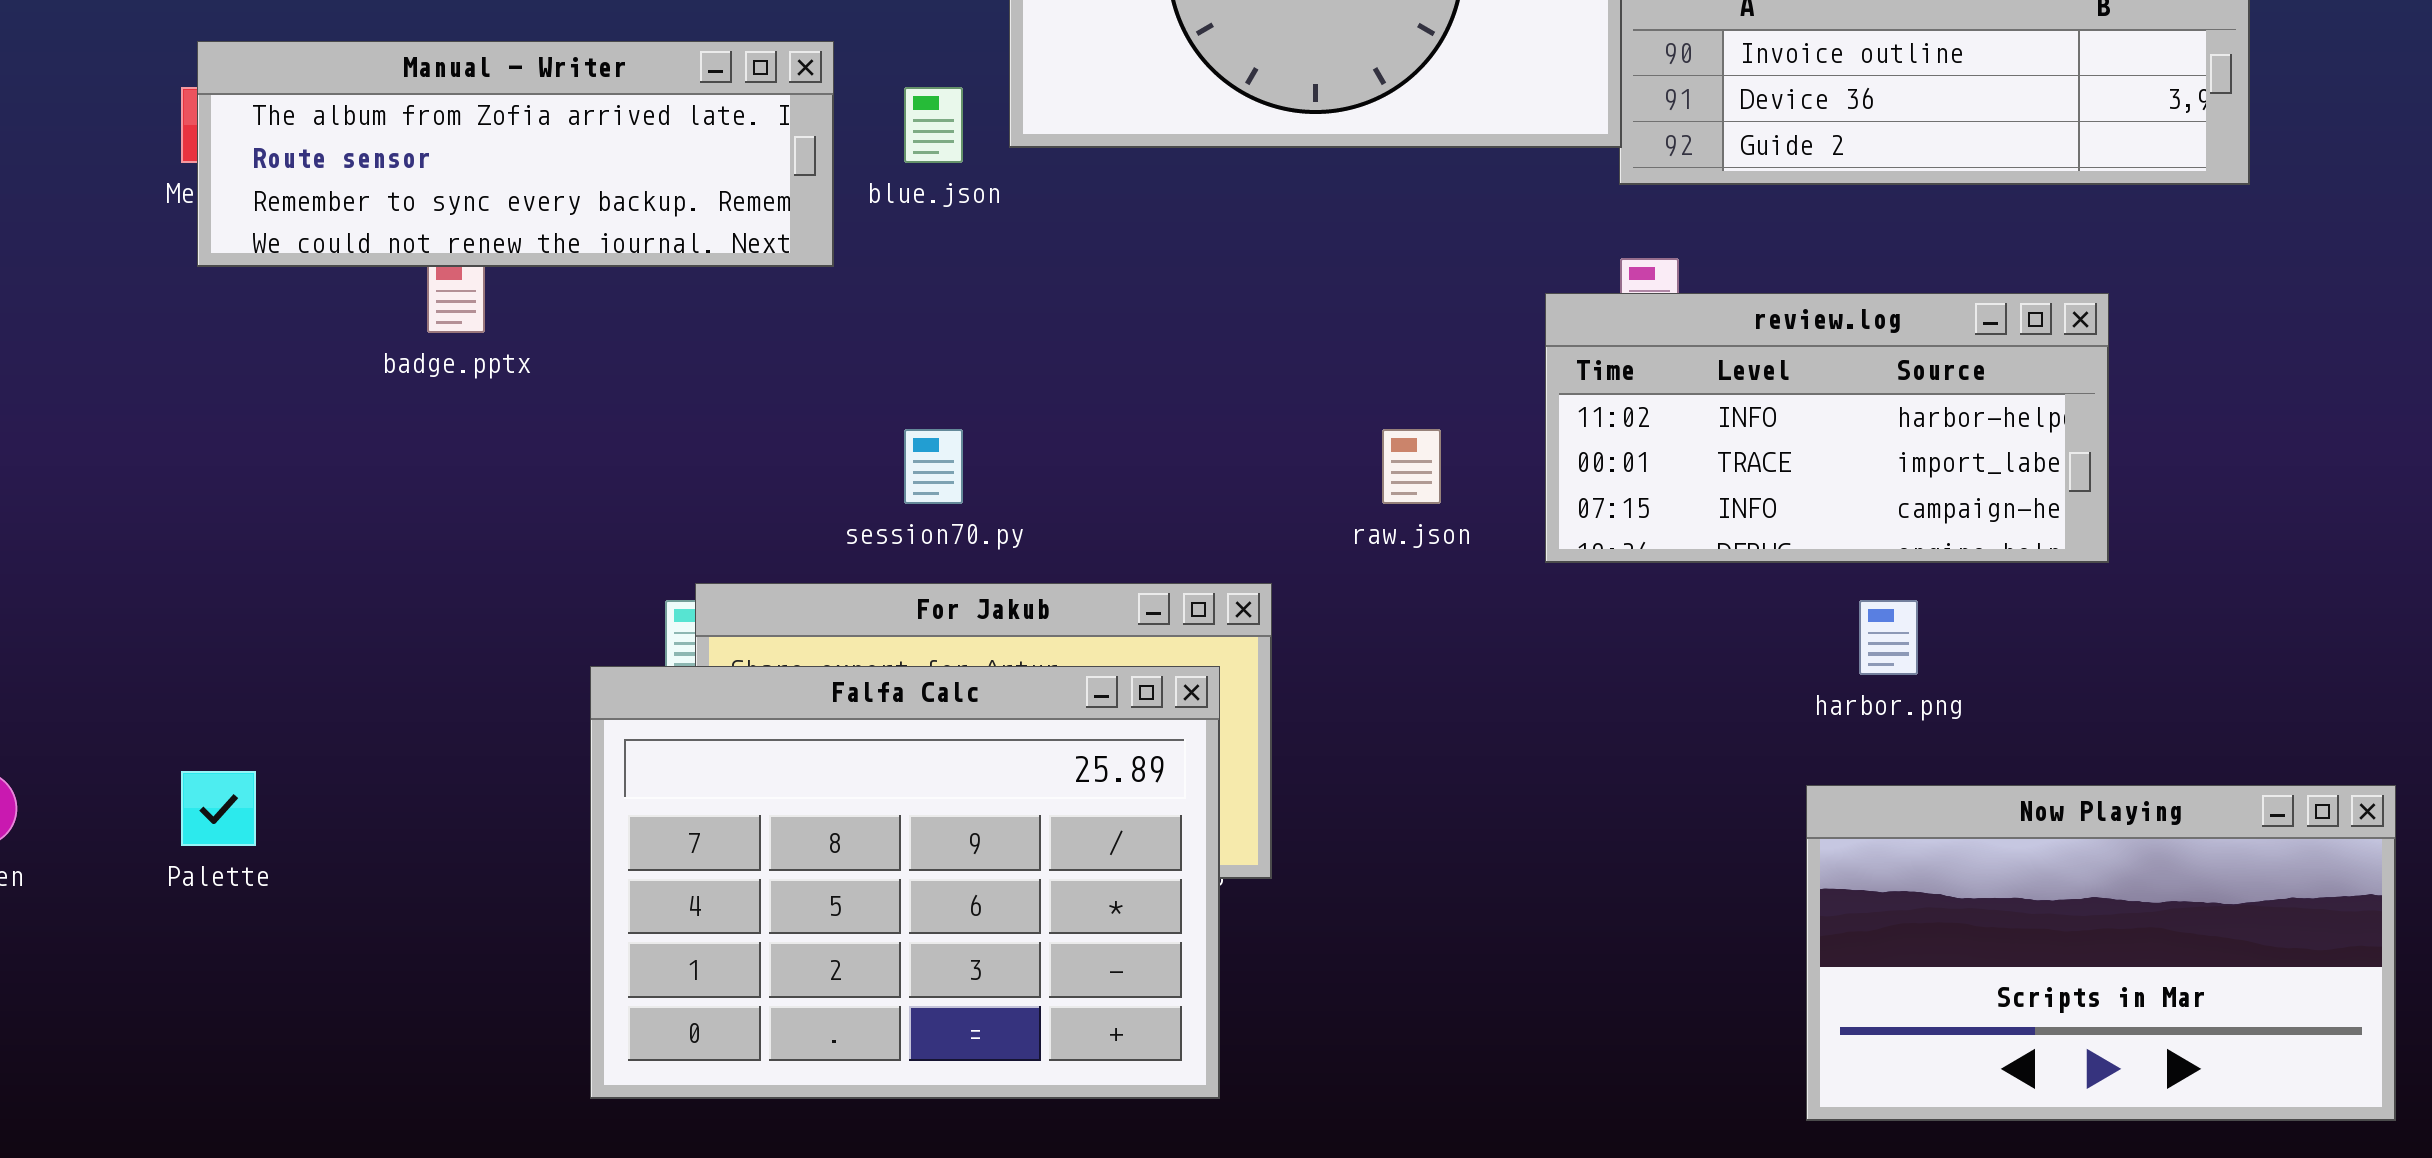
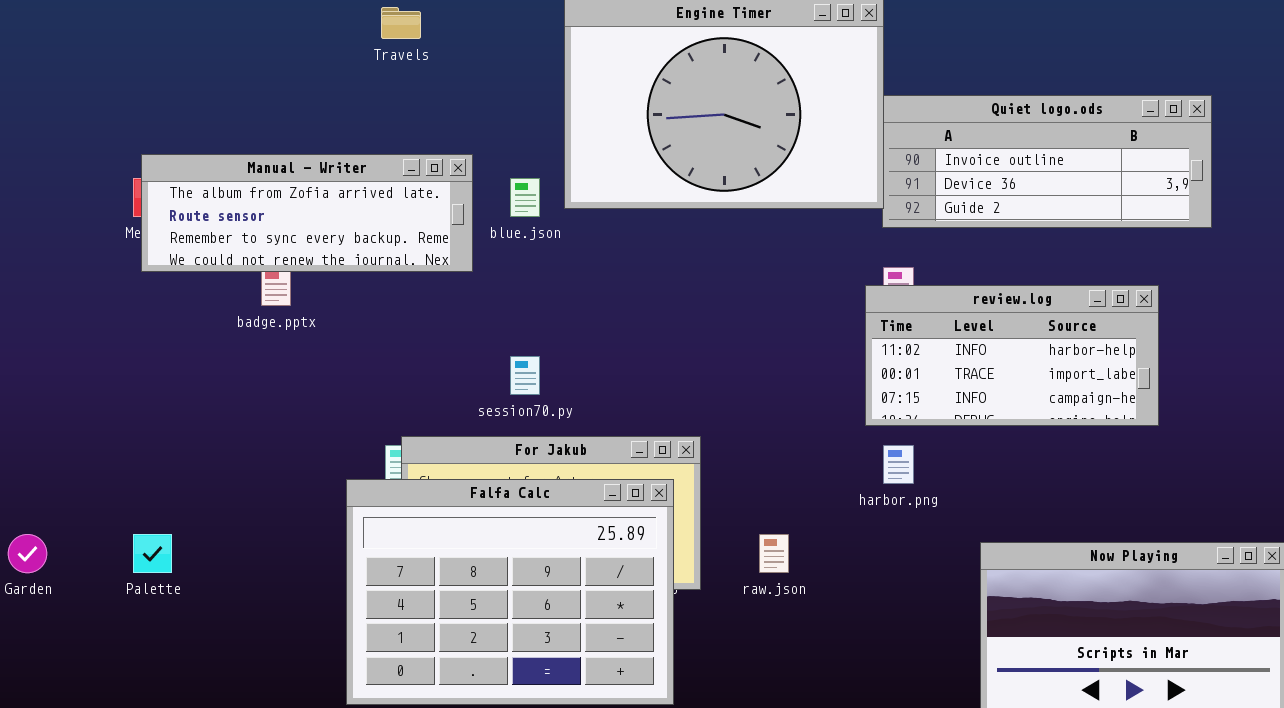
review.log: [1545,293,2109,563] -> [865,285,1159,426], moved
raw.json: [1382,429,1441,504] -> [759,534,789,573], moved
harbor.png: [1859,600,1918,675] -> [883,445,914,484], moved

